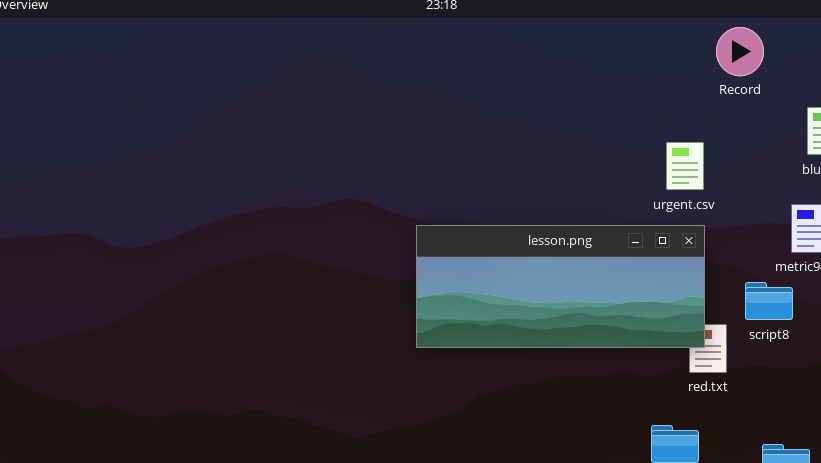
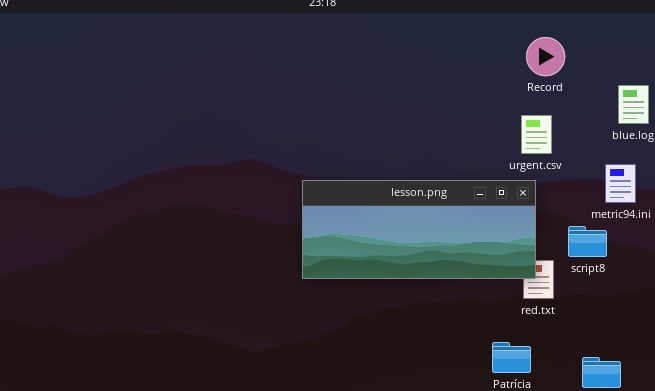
Record: [716,27,764,76] -> [526,37,565,76], moved
urgent.csv: [666,142,704,190] -> [521,115,552,154], moved

